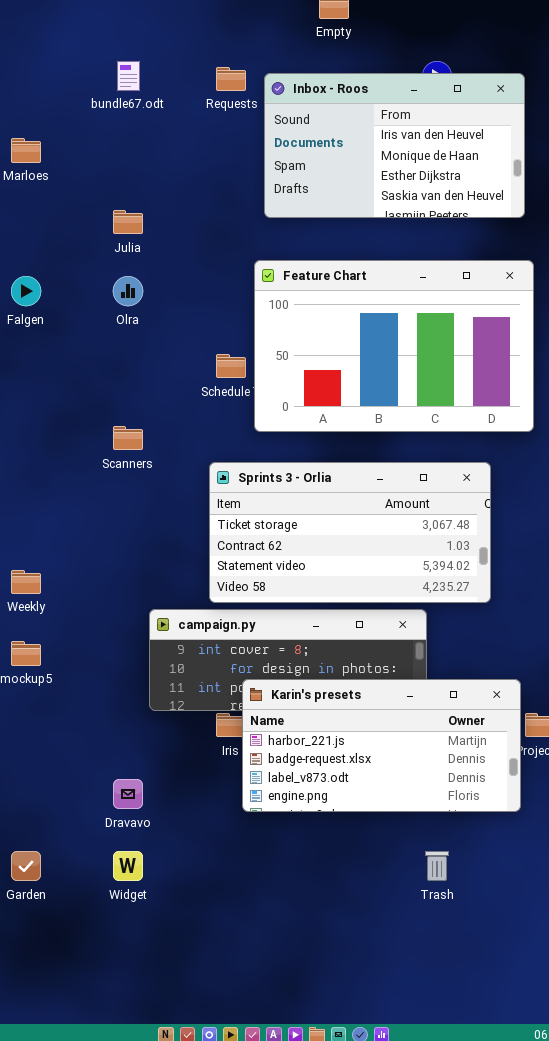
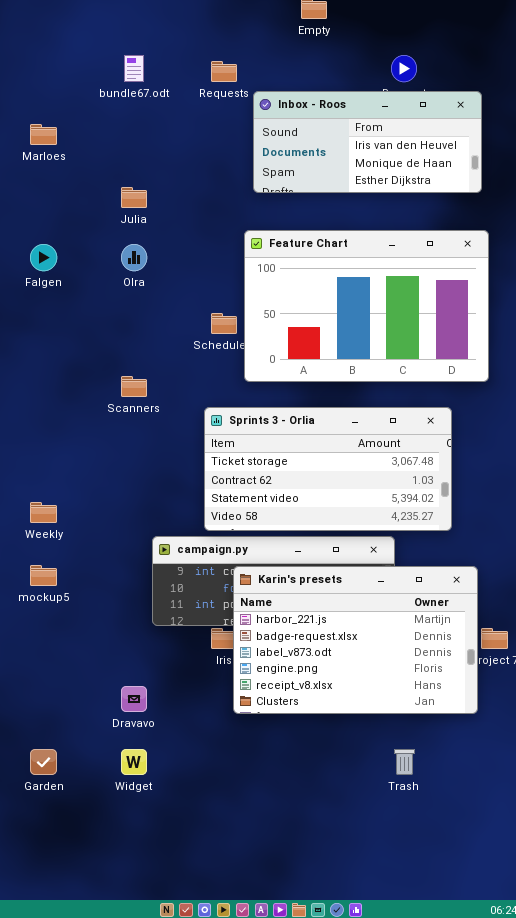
Inbox - Roos: [264,73,525,218] -> [253,91,482,193], resized
Karin's presets: [242,679,521,812] -> [233,566,478,714], resized

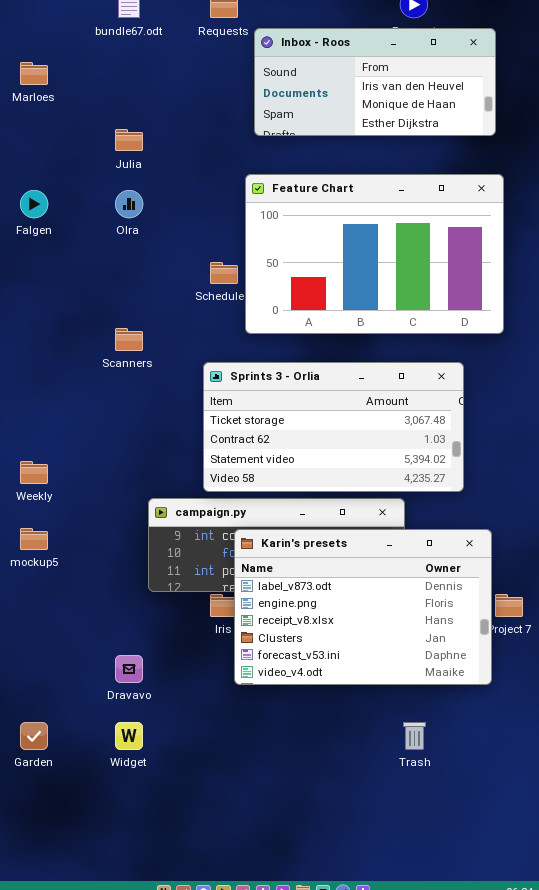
Karin's presets: [233,566,478,714] -> [234,529,492,685], scrolled down 2 rows

